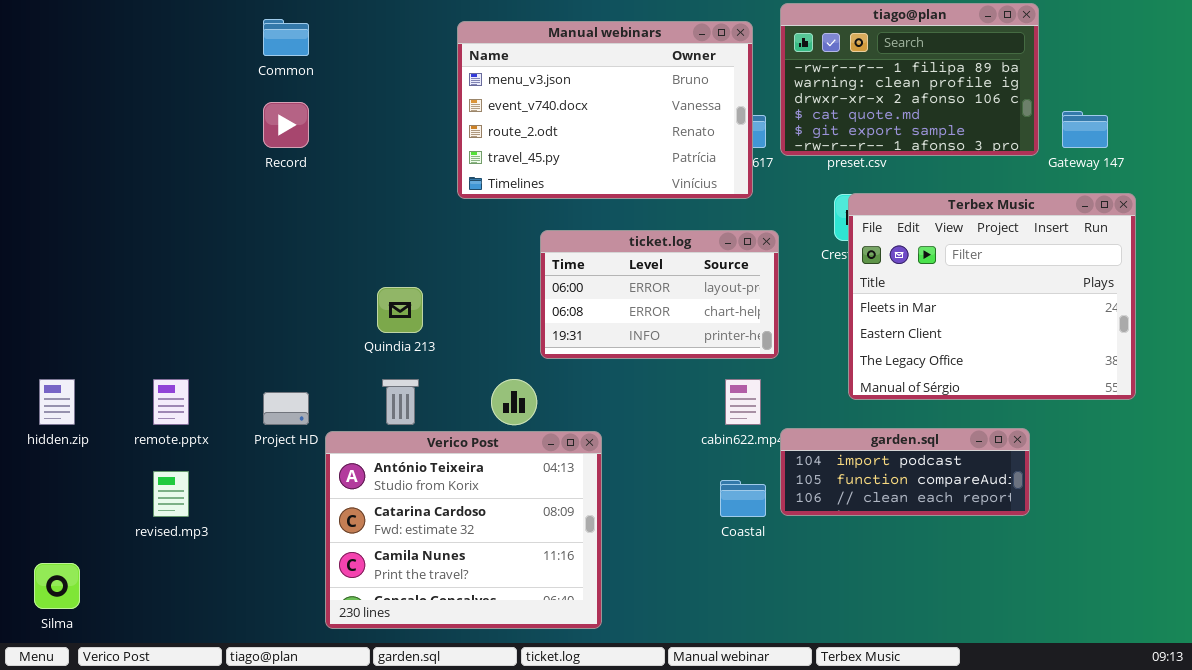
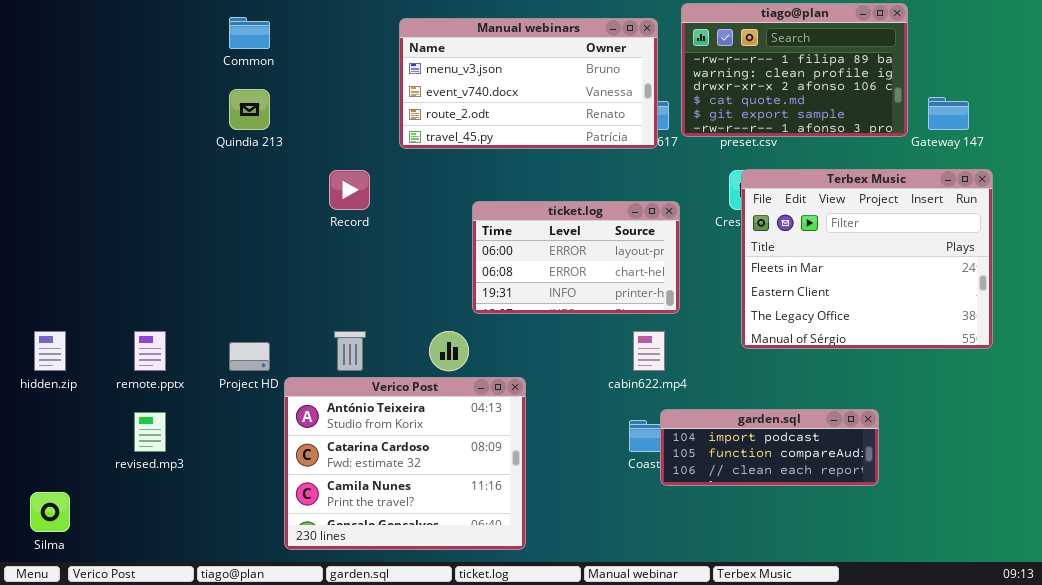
Manual webinars: [457,21,753,199] -> [399,18,658,149], resized
Record: [263,102,309,148] -> [329,170,370,210], moved
Quindia 213: [377,287,423,333] -> [229,89,270,130], moved
garden.sql: [780,428,1030,516] -> [660,409,879,486], moved

